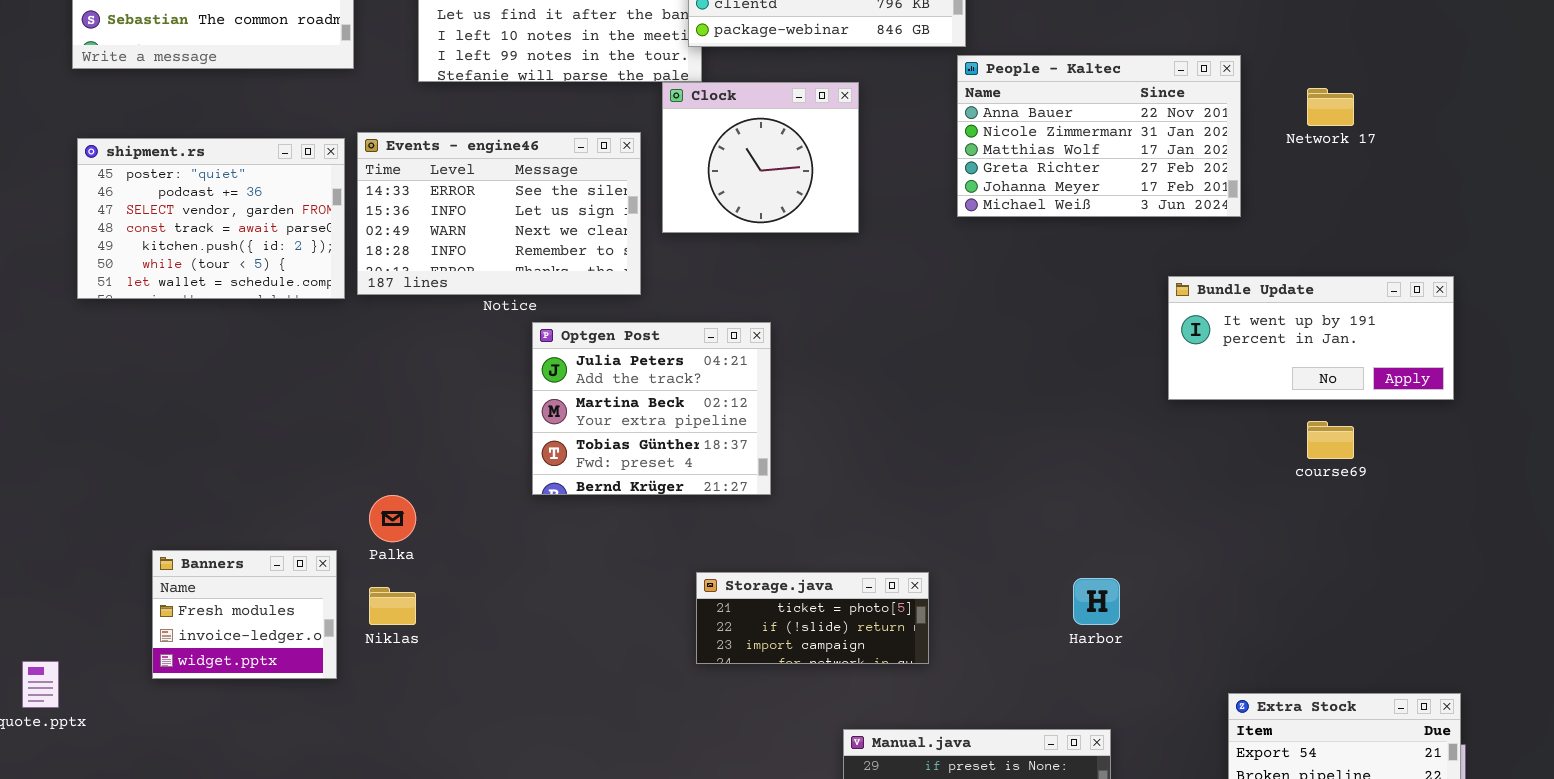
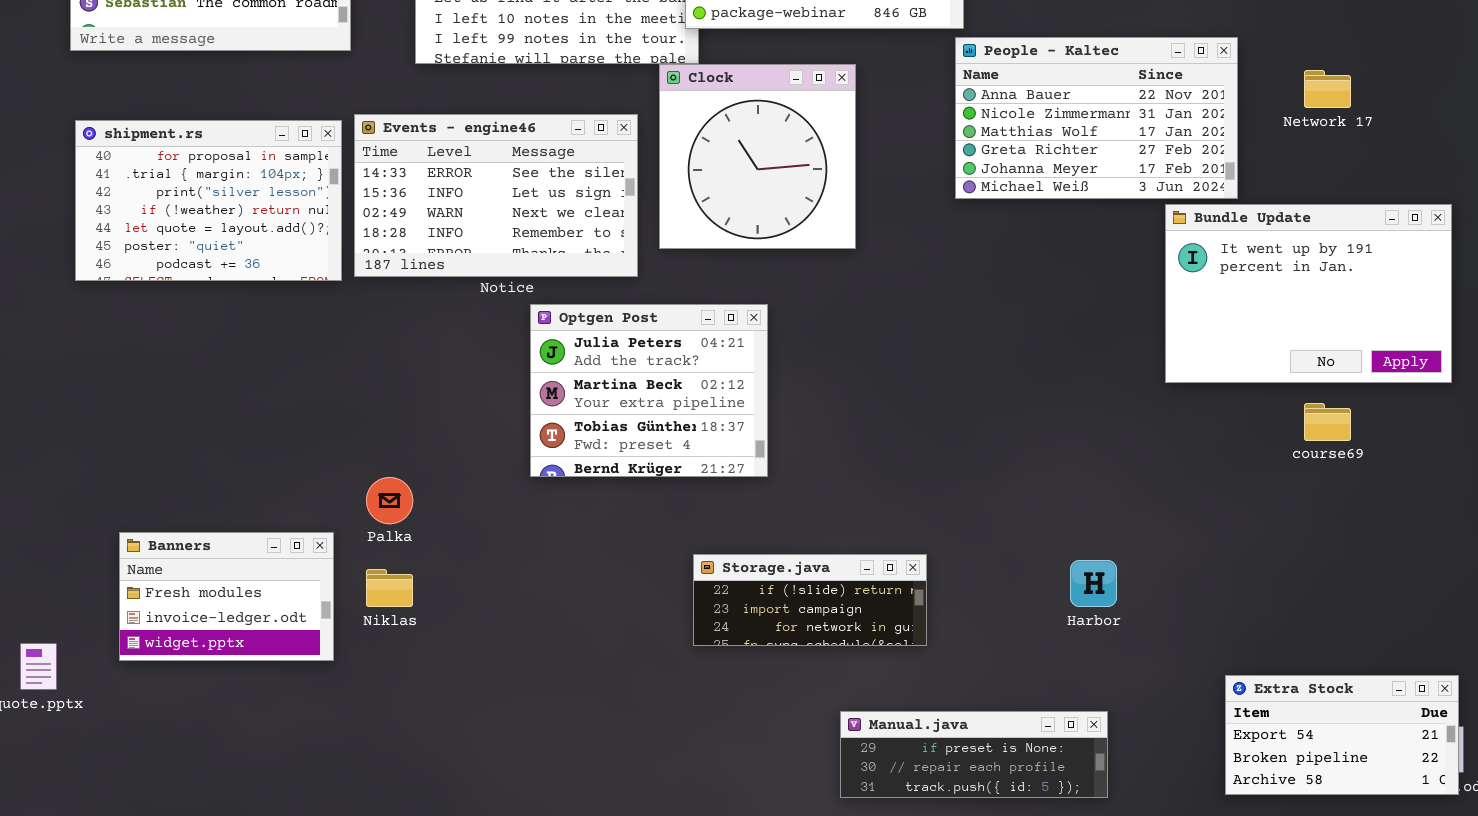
Clock: [662,82,859,233] -> [659,64,856,249], resized
shipment.rs: [77,138,345,299] -> [75,120,342,281], scrolled up 5 rows
Bundle Update: [1168,276,1454,400] -> [1165,204,1452,383], resized
Banners: [152,550,337,679] -> [119,532,334,661], resized
Storage.java: [696,572,929,664] -> [693,554,927,646], scrolled down 1 row

